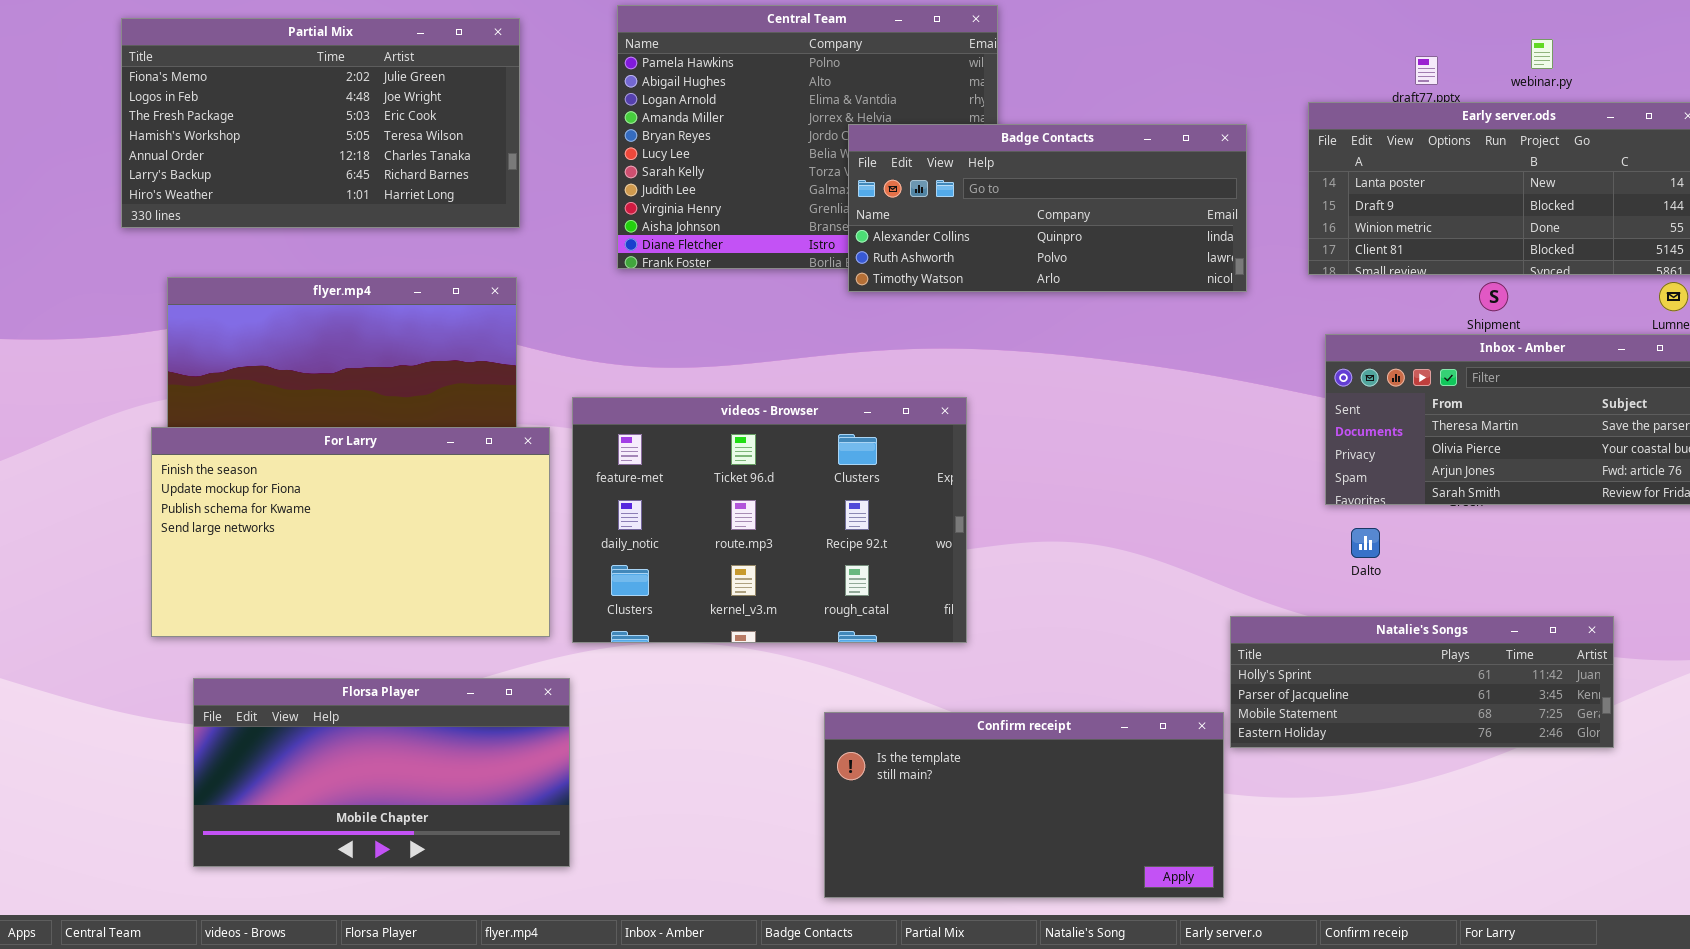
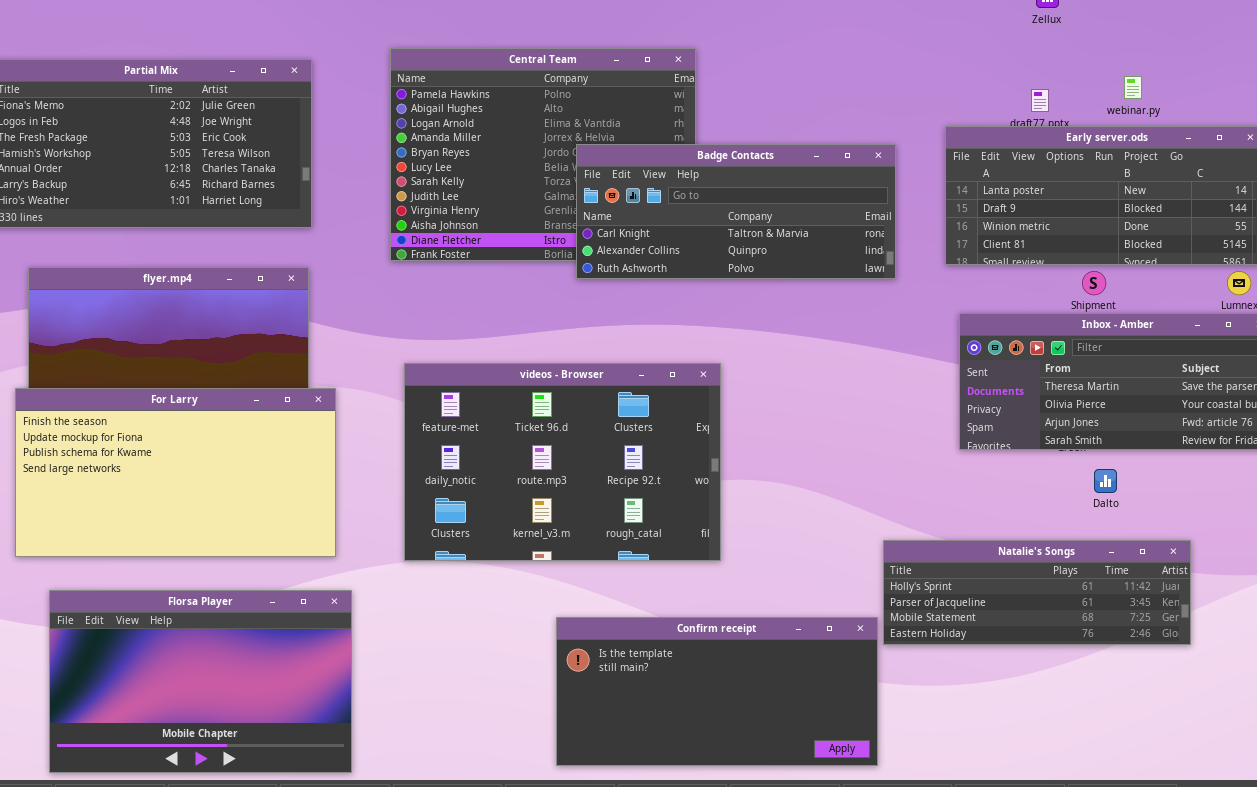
Badge Contacts: [848,124,1247,292] -> [576,144,896,279], scrolled up 1 row
videos - Browser: [572,397,967,643] -> [404,363,721,561], moved
Dalto: [1351,528,1380,558] -> [1094,469,1117,493], moved
Florsa Player: [193,678,570,867] -> [49,590,352,773], resized

